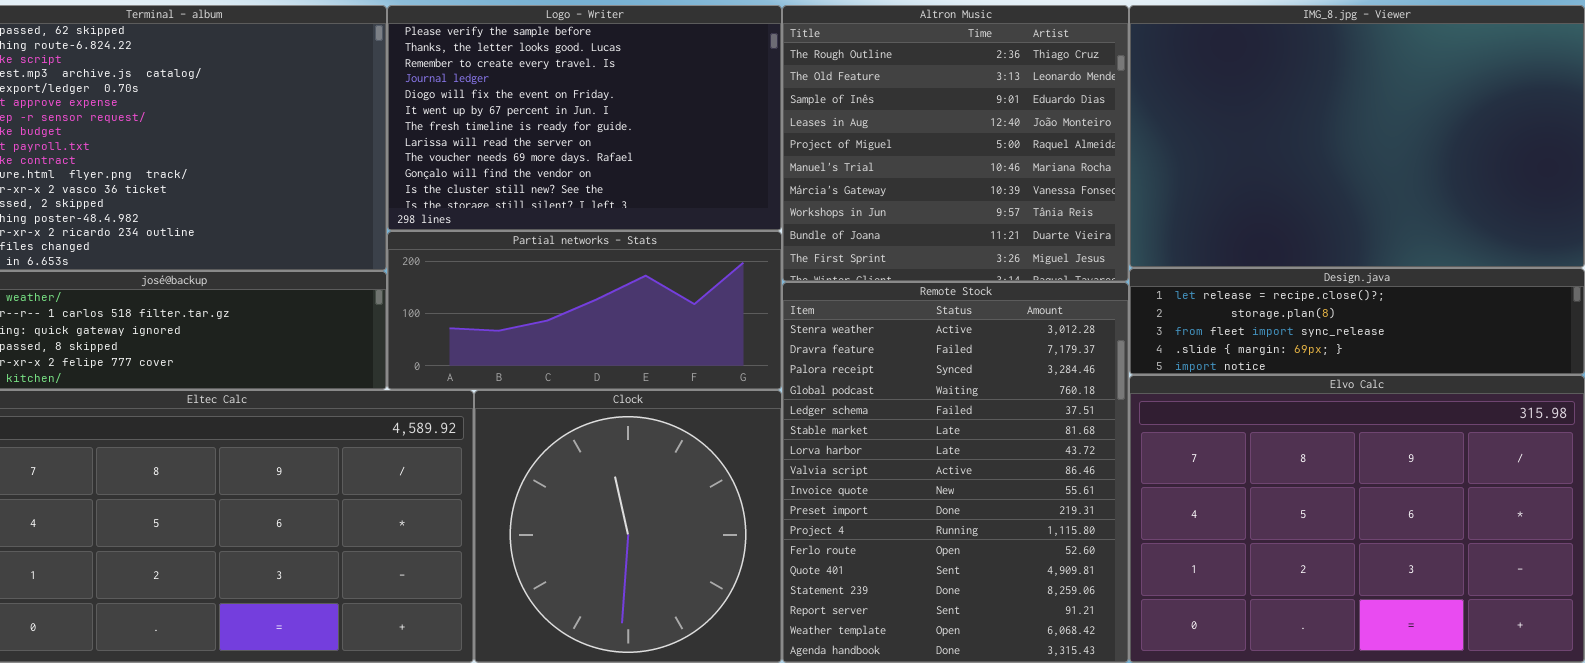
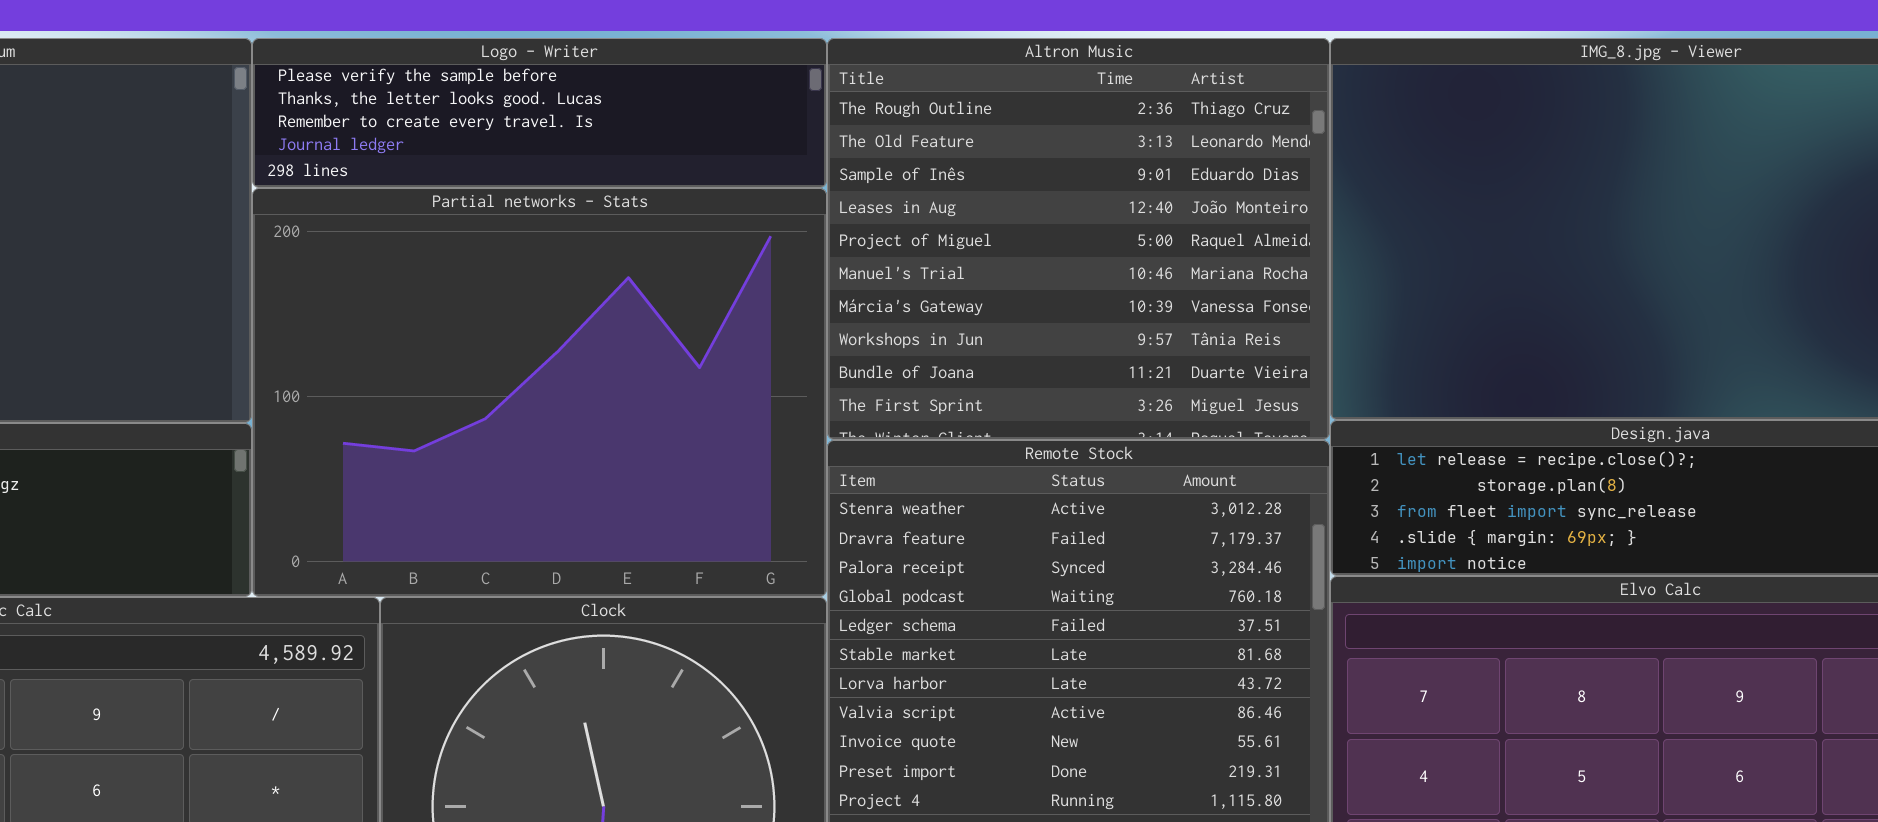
Logo - Writer: [387,5,782,231] -> [252,38,827,188], resized
Partial networks - Stats: [387,231,782,390] -> [252,188,827,597], resized

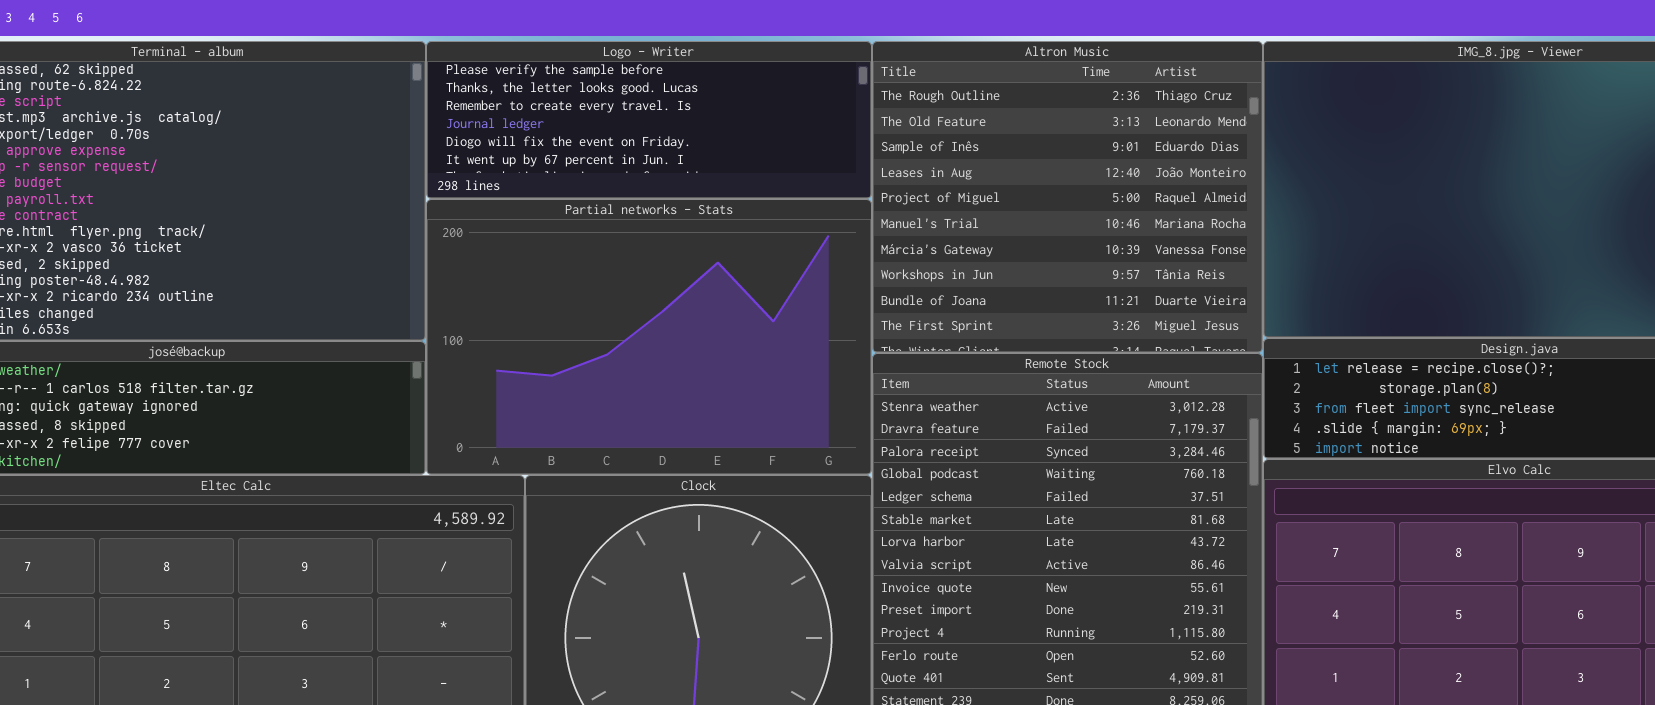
Logo - Writer: [252,38,827,188] -> [426,41,872,199], resized
Partial networks - Stats: [252,188,827,597] -> [426,199,872,475], resized

